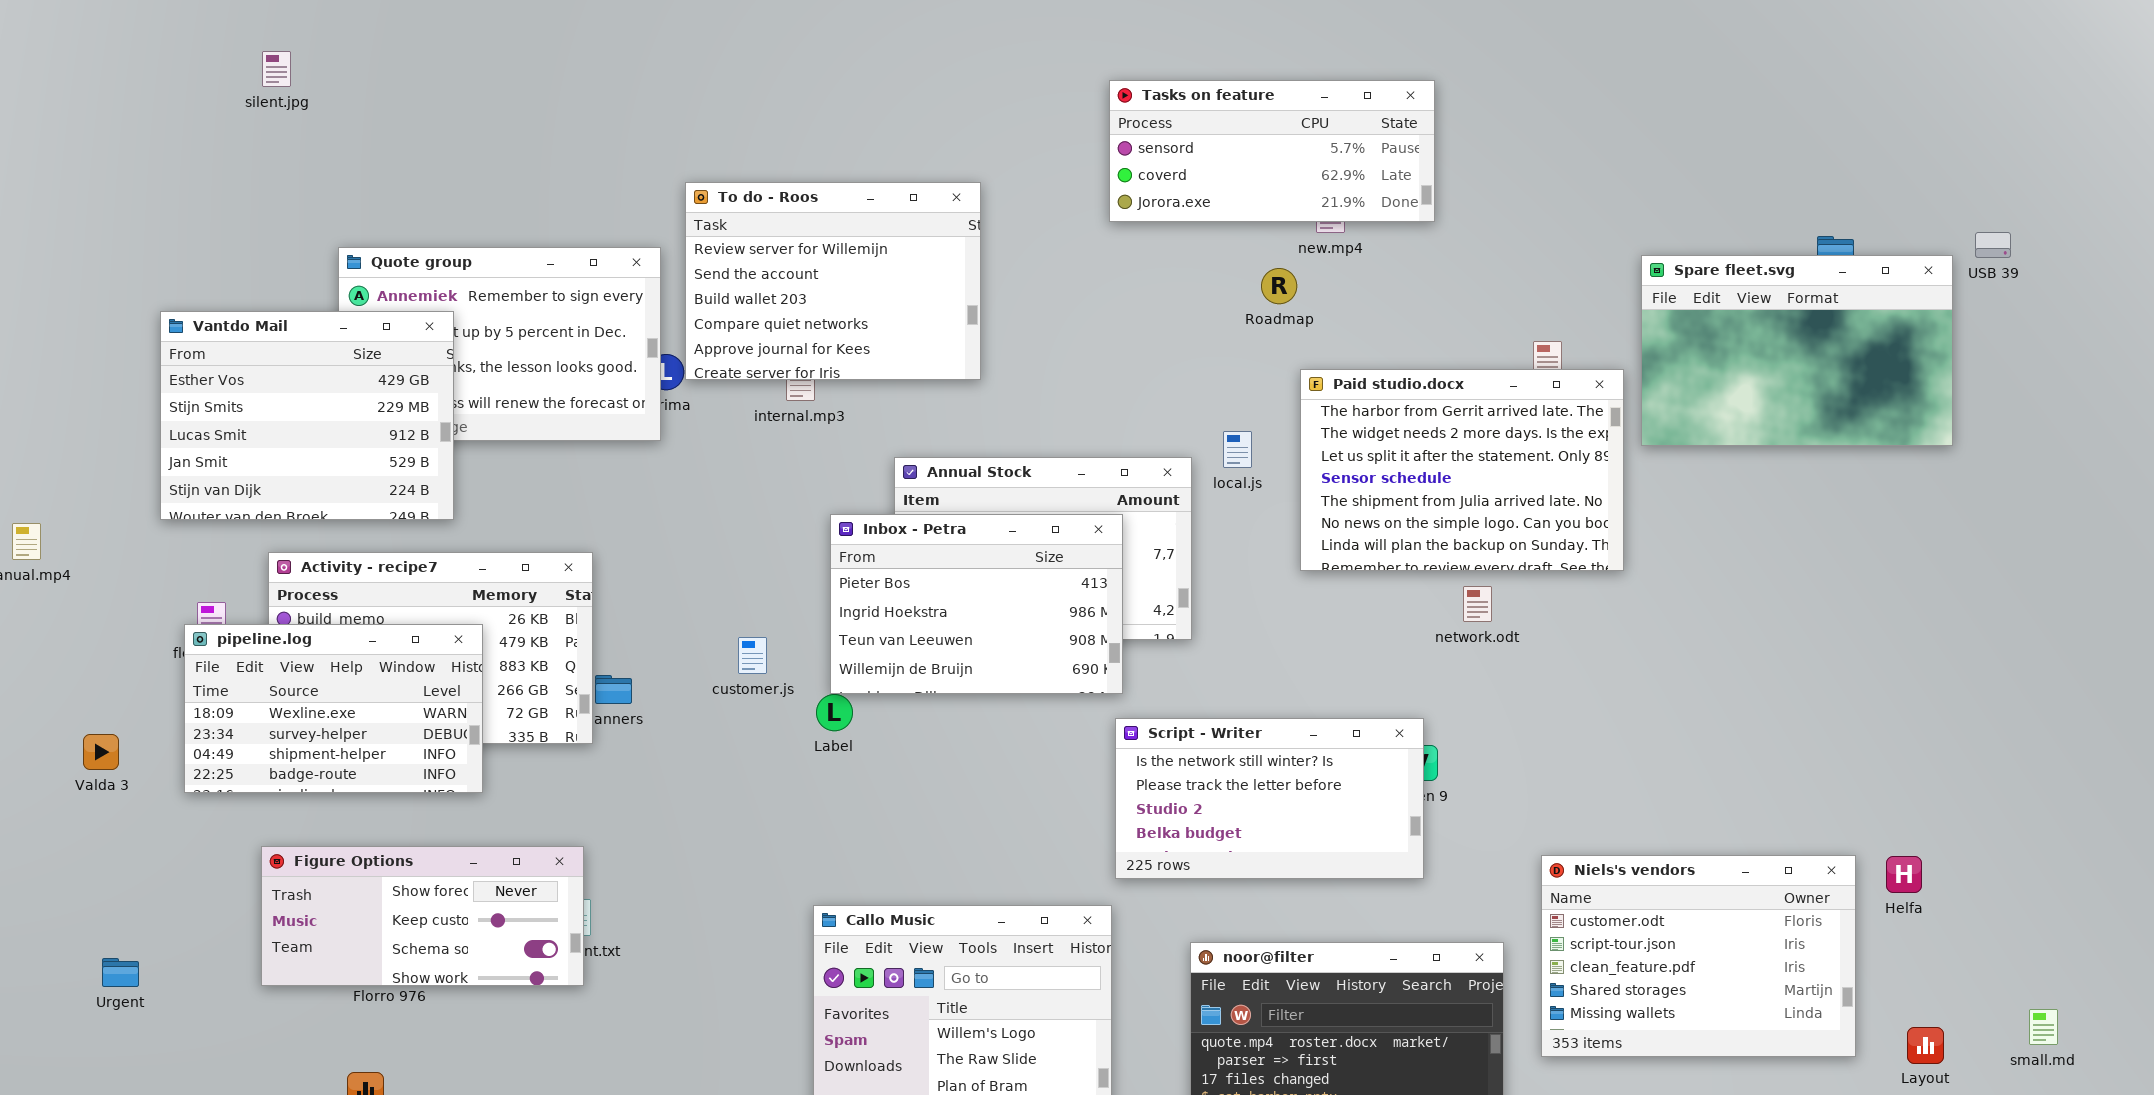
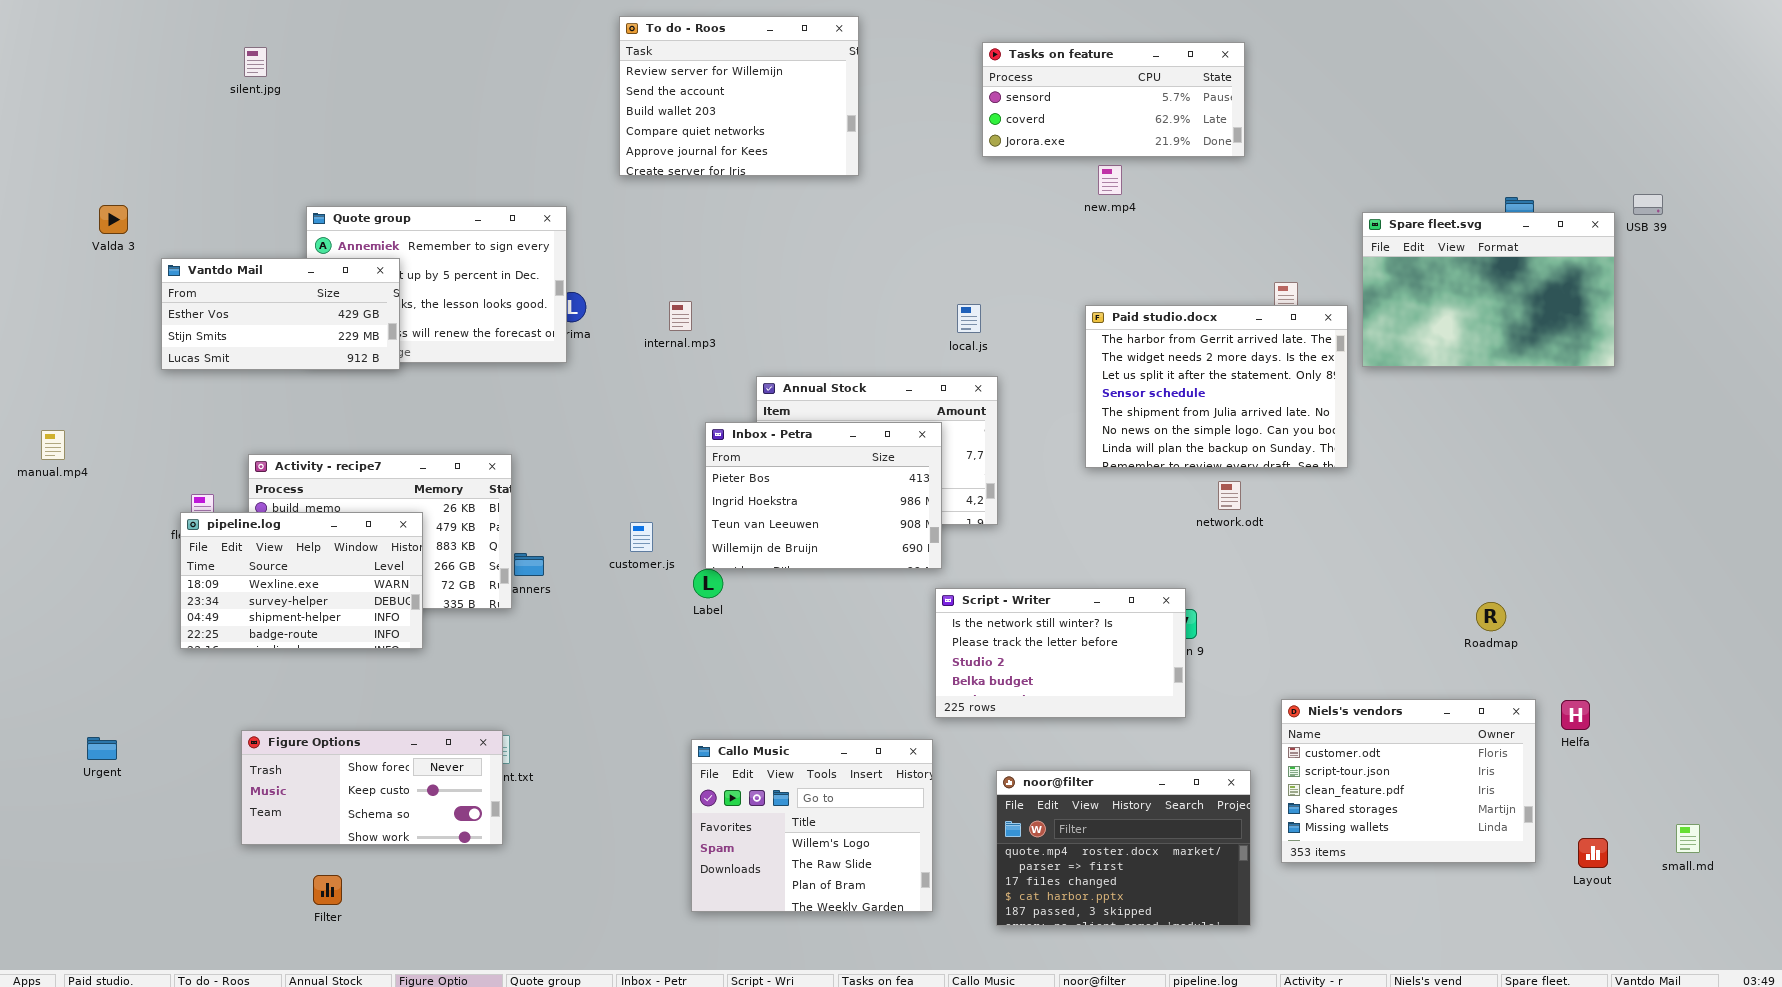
Tasks on feature: [1109,80,1435,222] -> [982,42,1245,157], moved
To do - Roos: [685,182,981,380] -> [619,16,859,176], moved
Roadmap: [1261,268,1297,304] -> [1476,602,1506,631], moved
Vantdo Mail: [160,311,454,520] -> [161,258,400,370], resized
local.js: [1223,431,1252,468] -> [957,304,981,333], moved
Valda 3: [83,734,119,770] -> [99,205,128,234], moved
Figure Options: [261,846,584,986] -> [241,730,503,845], moved
Urgent: [102,958,139,987] -> [87,737,117,760], moved

